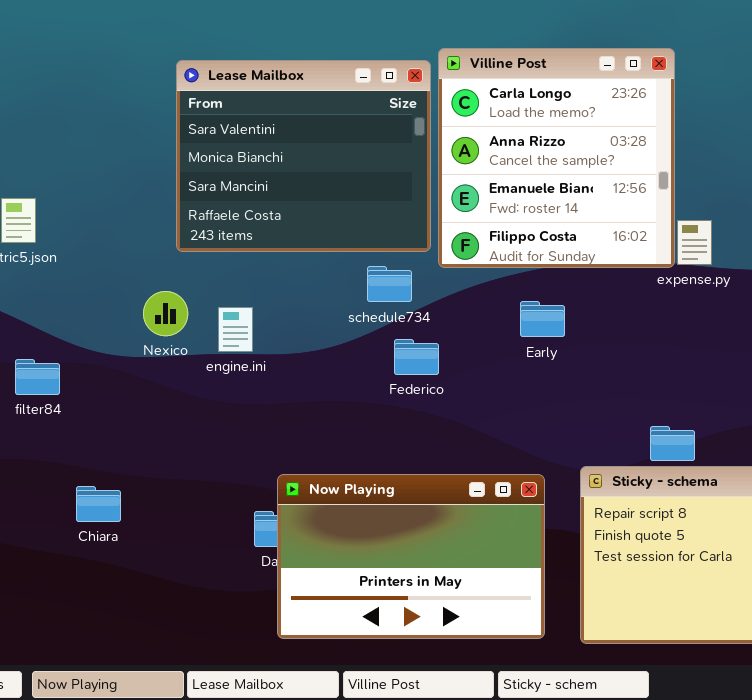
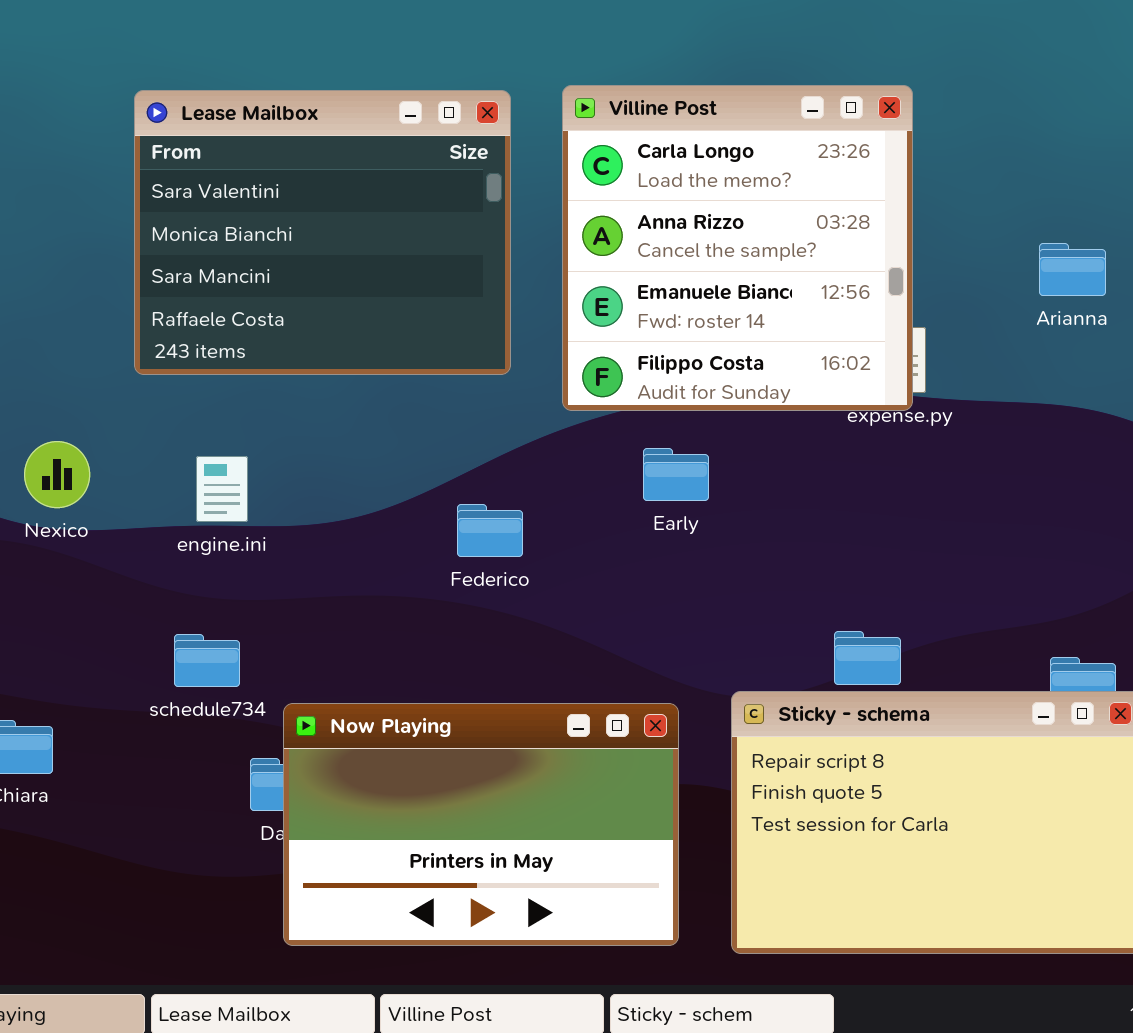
Villine Post: [438,48,675,268] -> [562,85,913,411], moved
schedule734: [367,266,412,302] -> [174,634,240,687], moved
Nexico: [143,291,188,336] -> [24,441,90,508], moved

